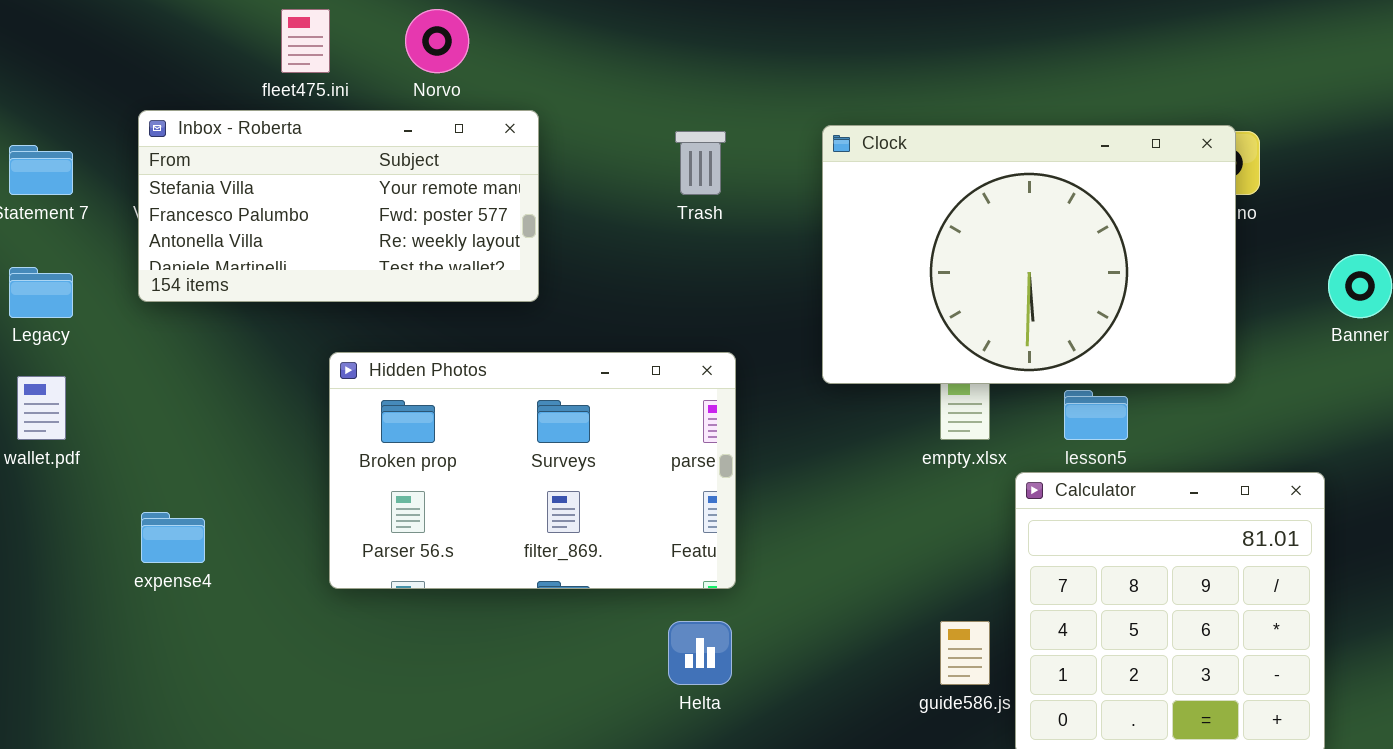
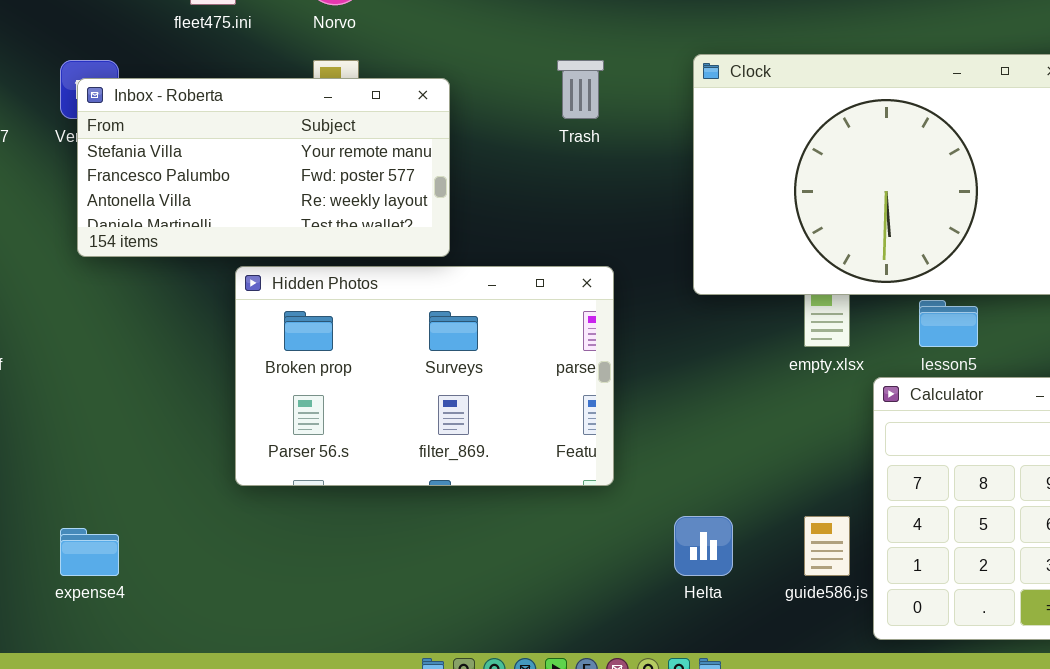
Inbox - Roberta: [138,110,539,302] -> [77,78,450,257], moved
expense4: [141,512,205,563] -> [60,528,119,576], moved
Helta: [668,621,732,685] -> [674,516,733,576], moved

